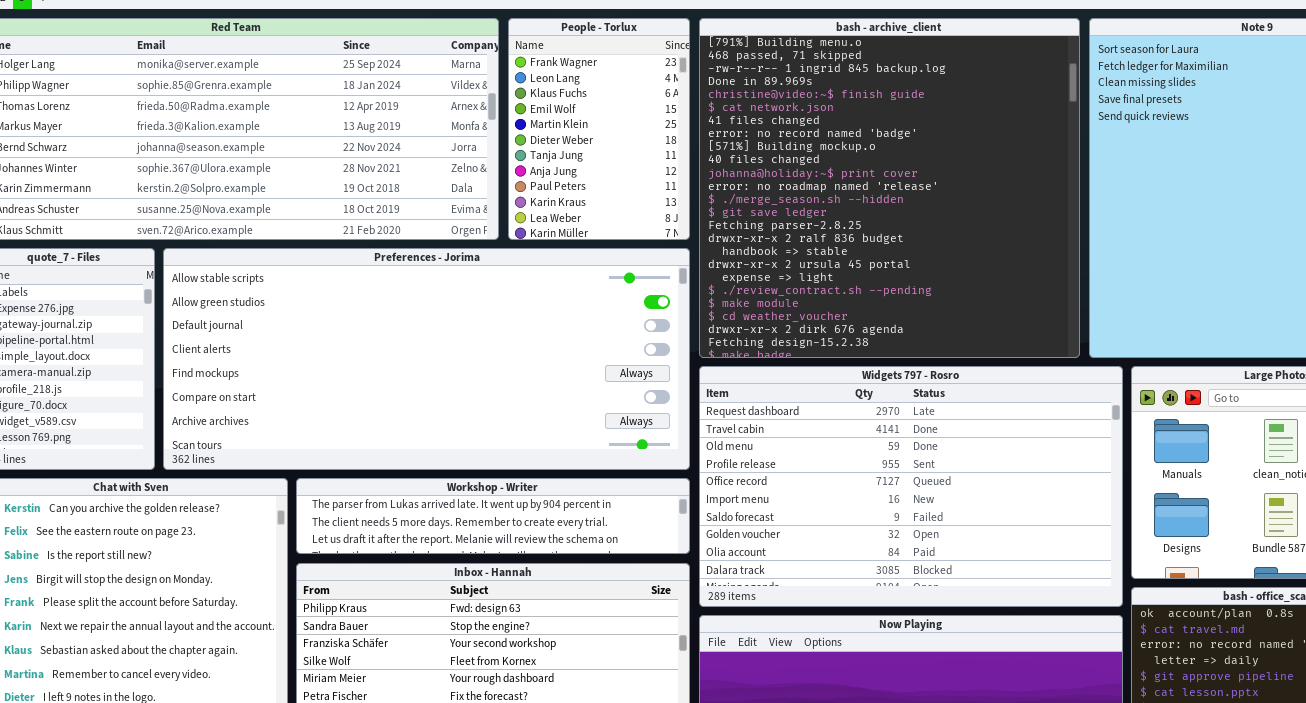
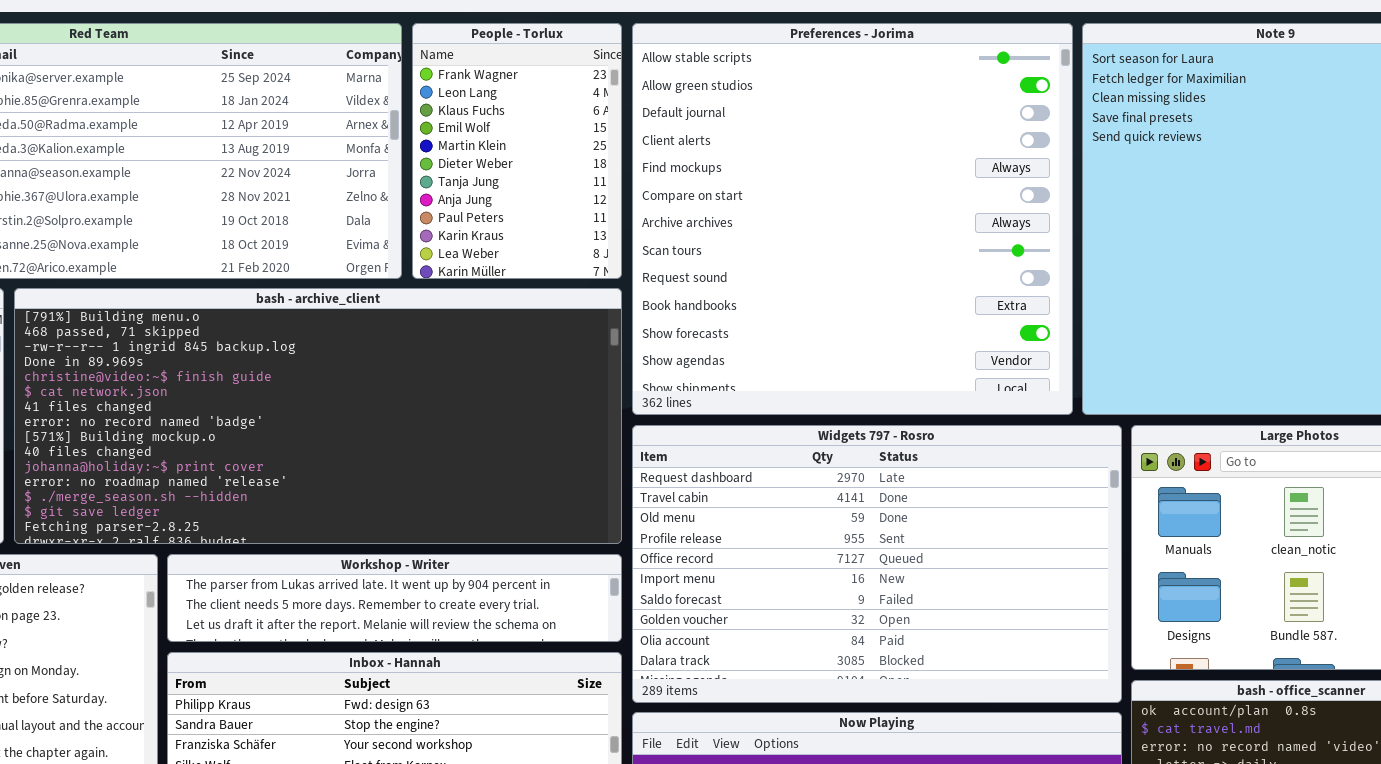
bash - archive_client: [699,18,1080,358] -> [14,288,622,544], moved, resized
Preferences - Jorima: [163,248,690,470] -> [632,23,1073,415], moved, resized

